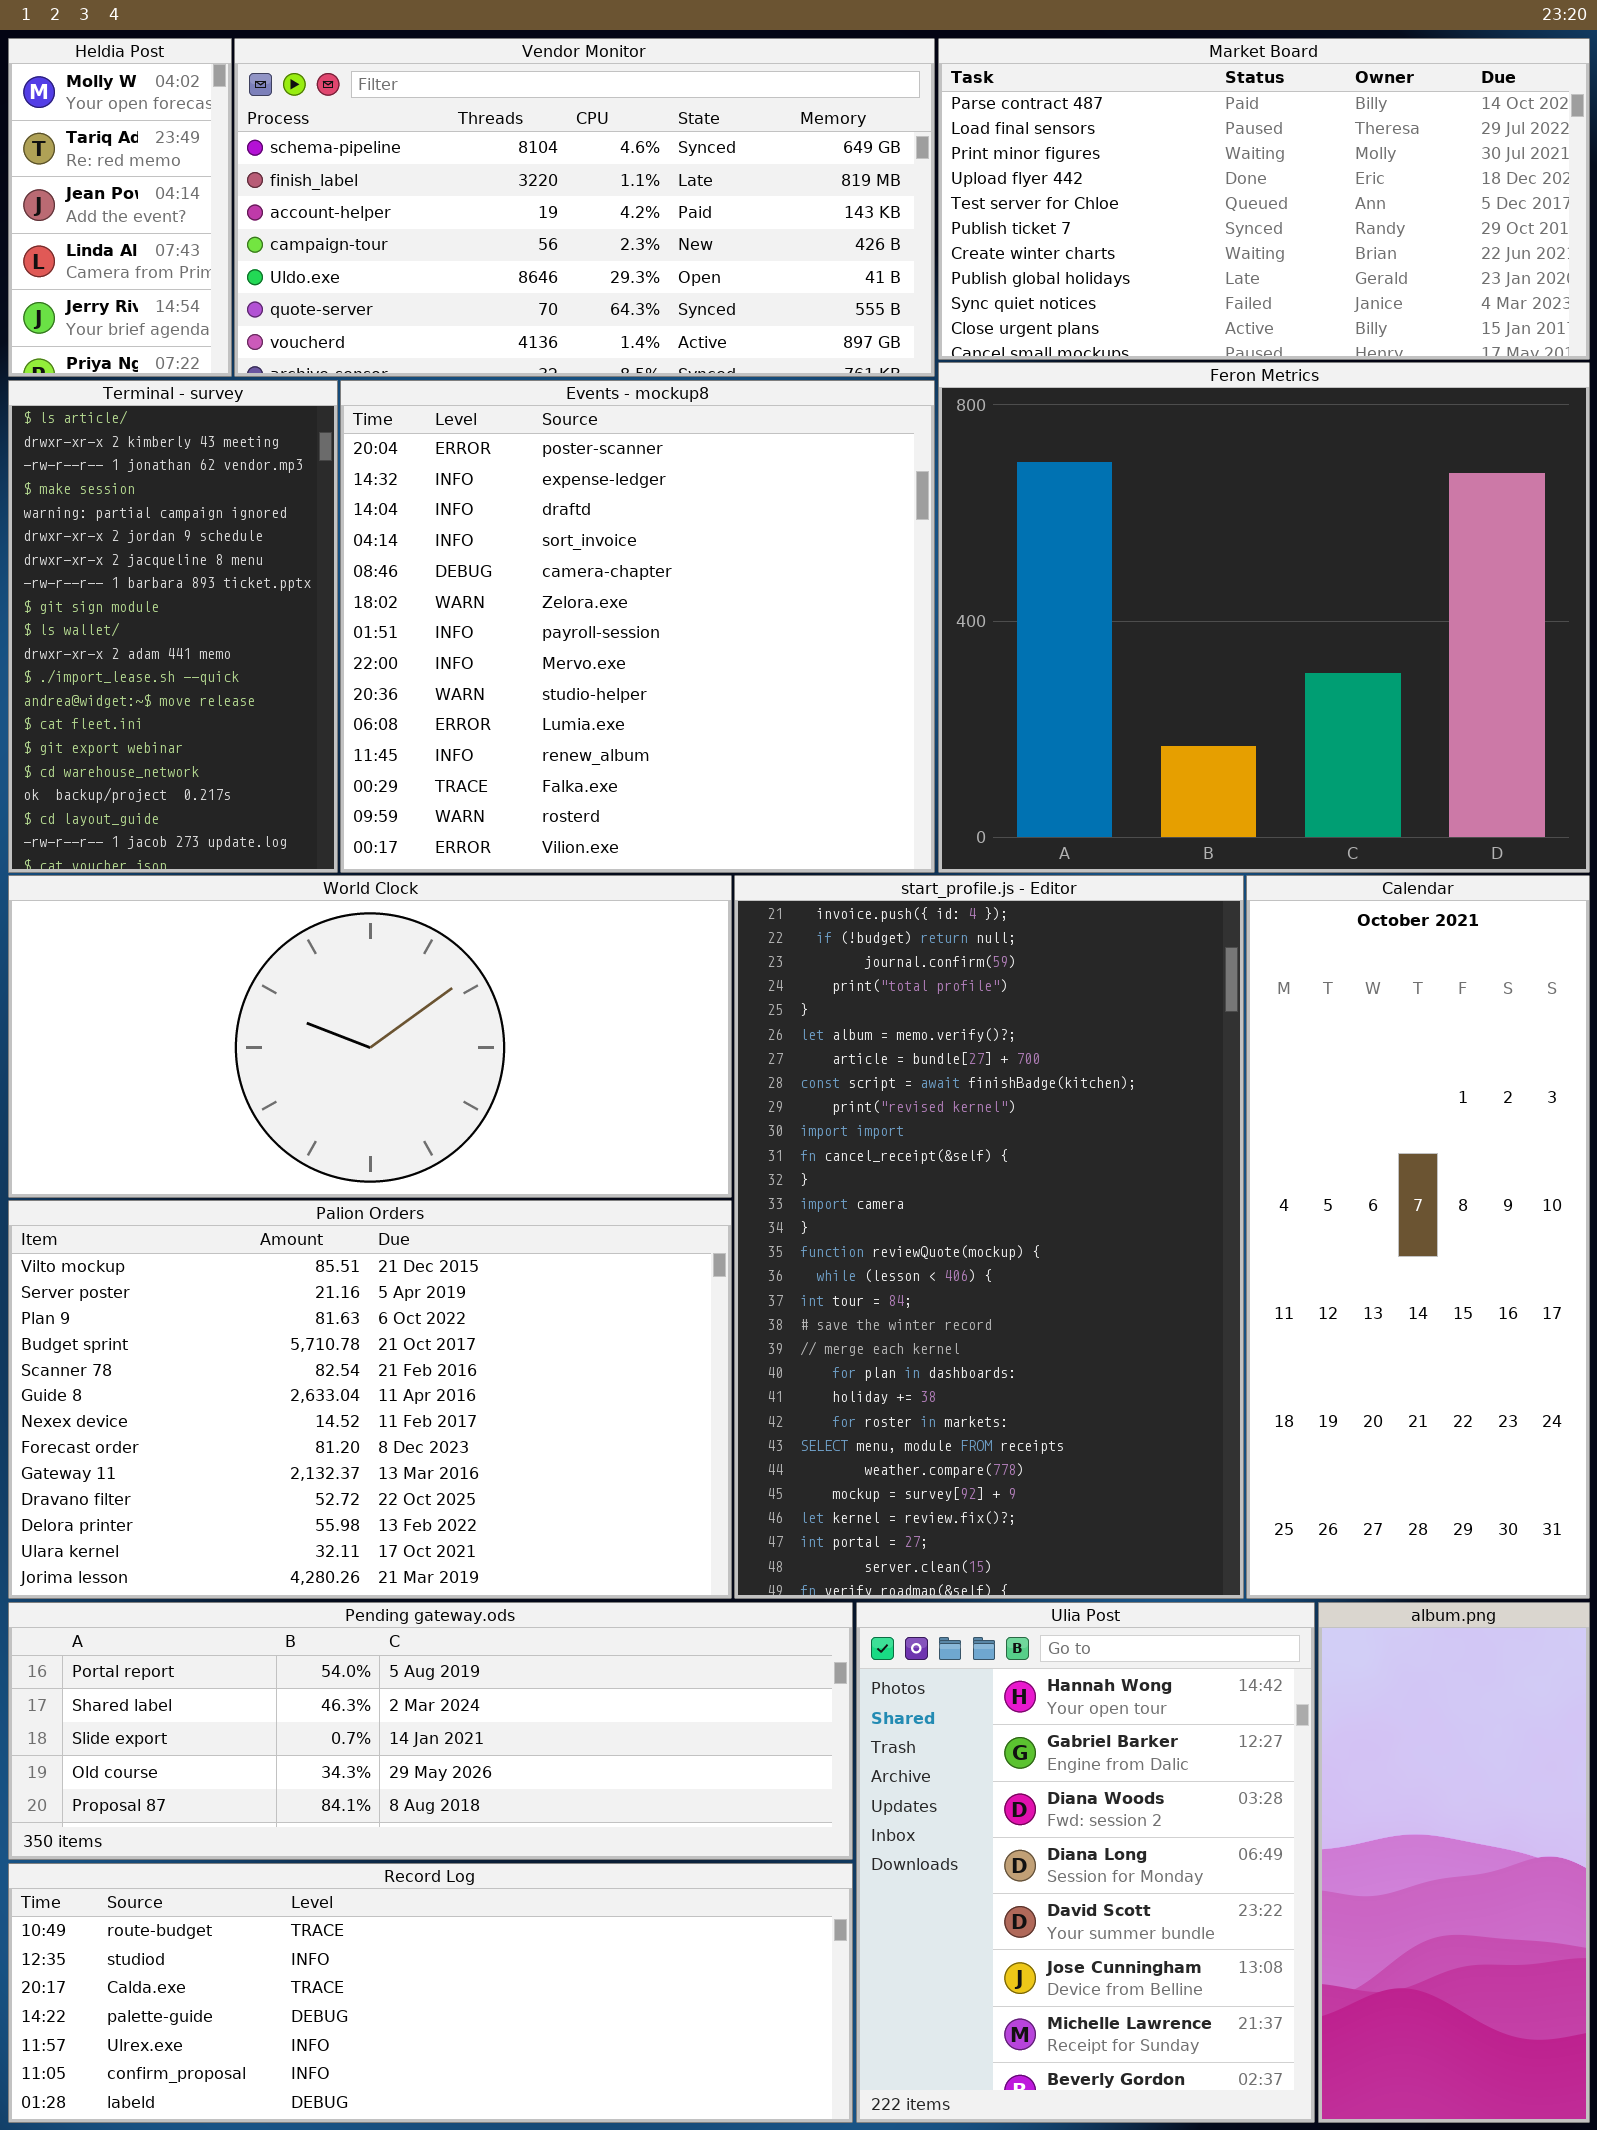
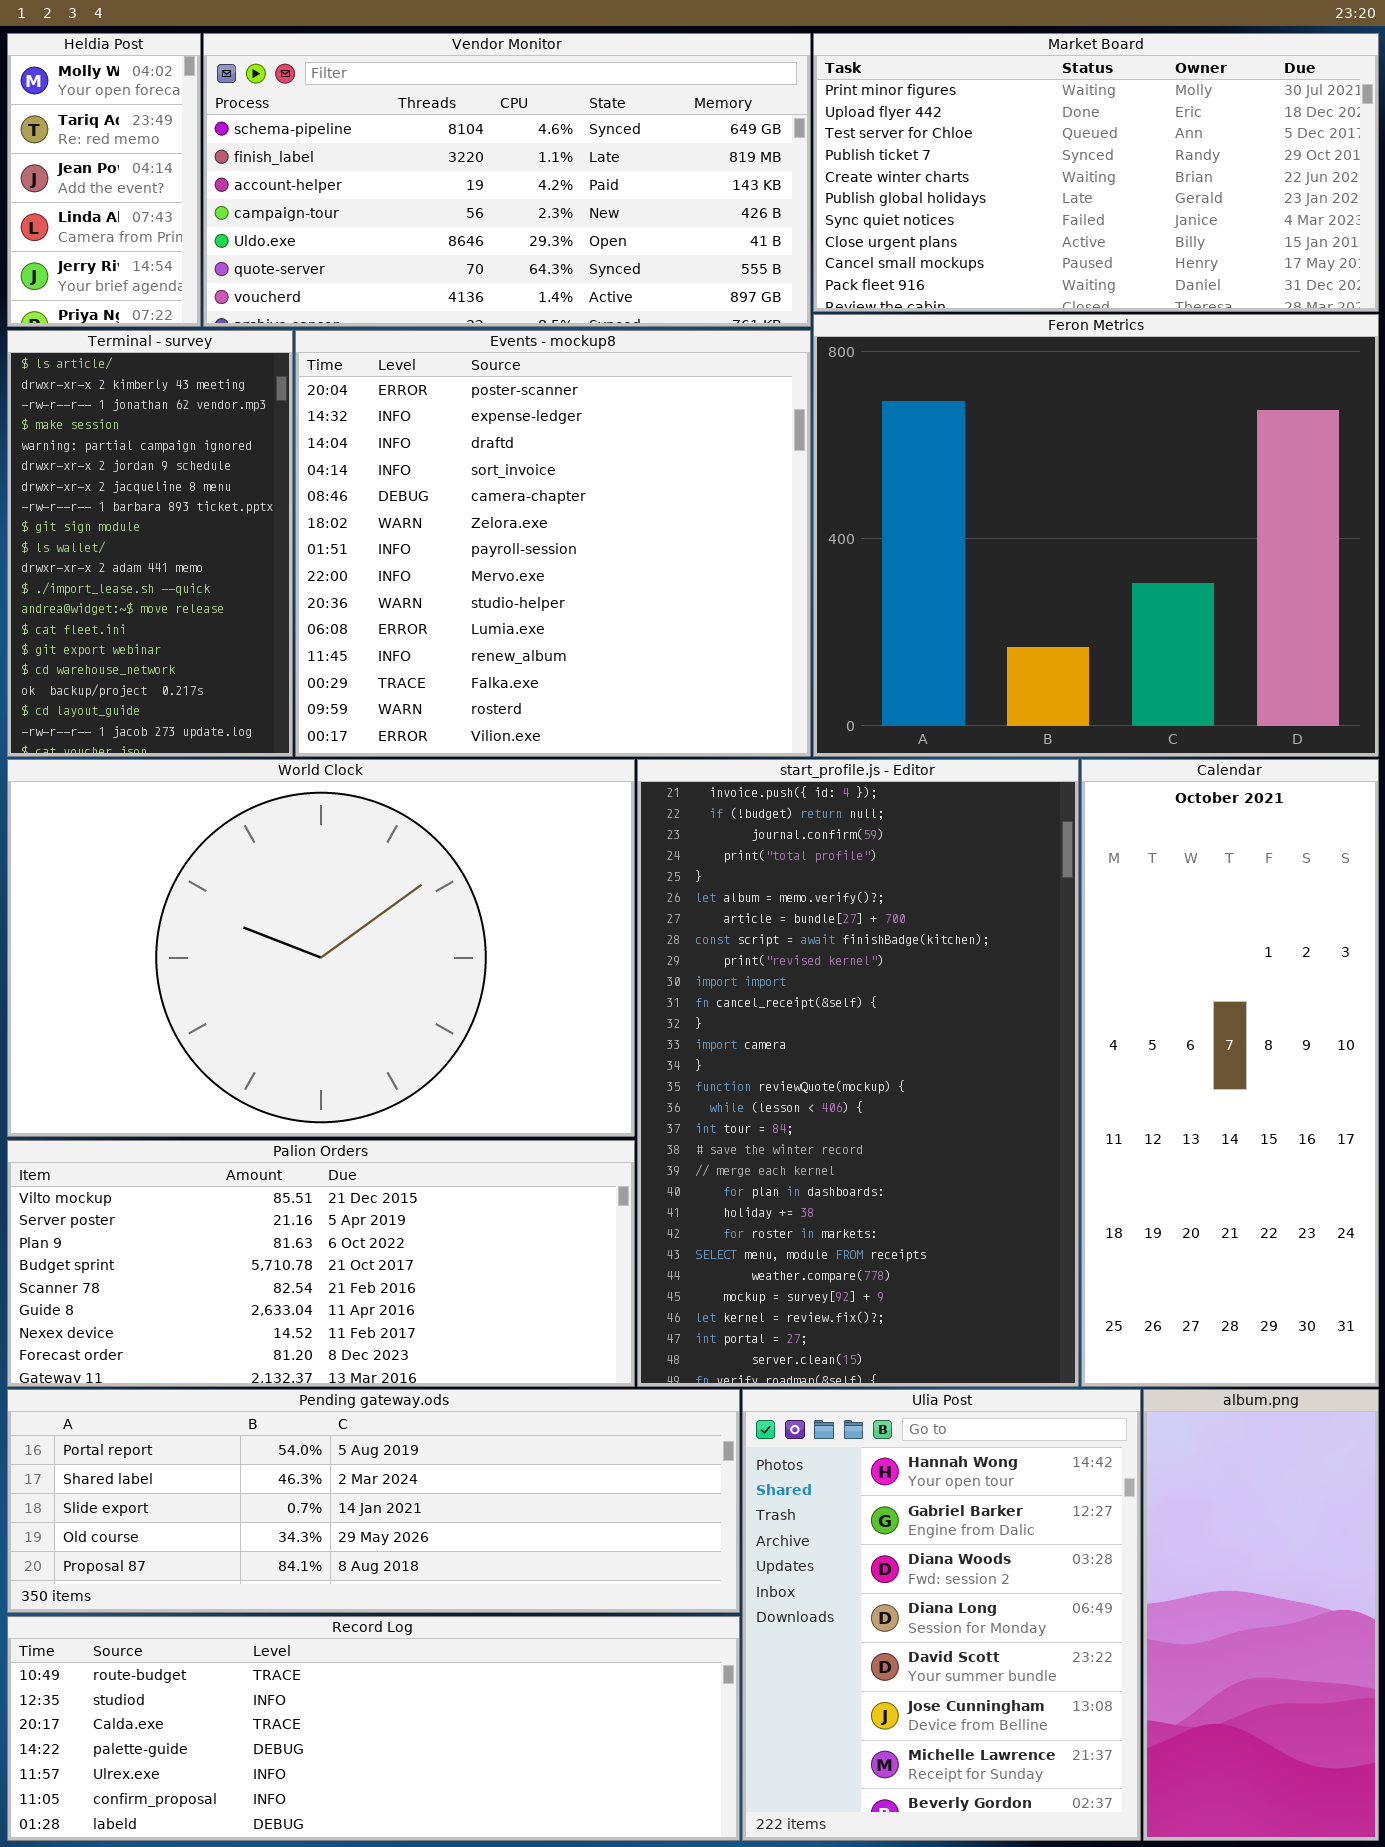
Market Board: [938,38,1590,360] -> [813,33,1379,312], scrolled down 2 rows
World Clock: [8,875,732,1198] -> [7,759,635,1137], resized
Palion Orders: [8,1200,732,1599] -> [7,1140,635,1387], resized

